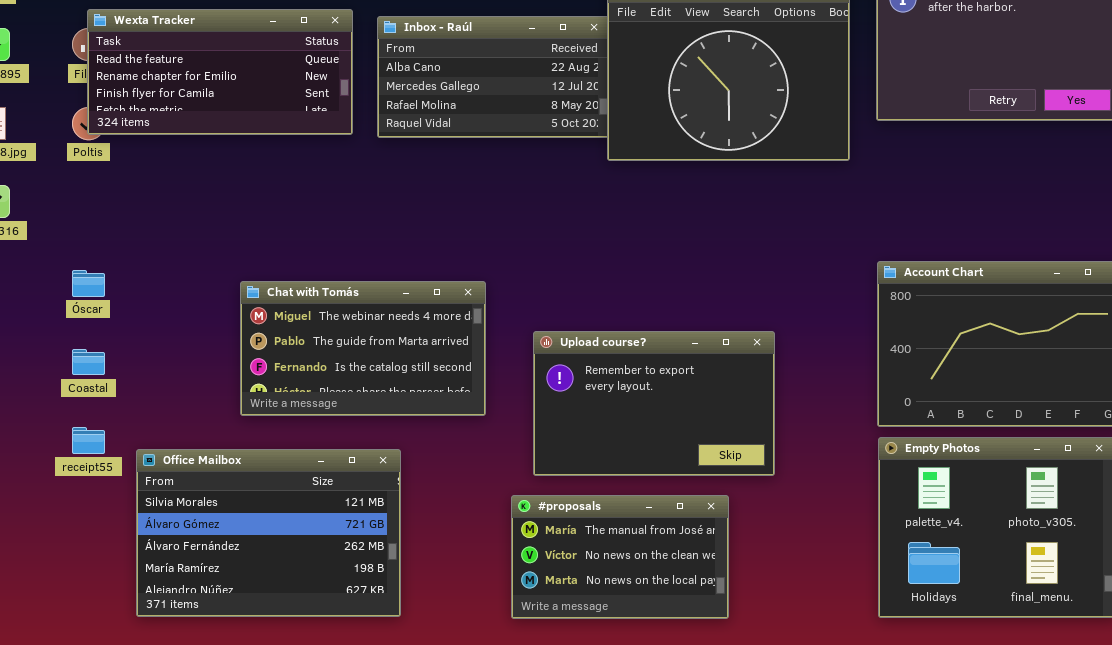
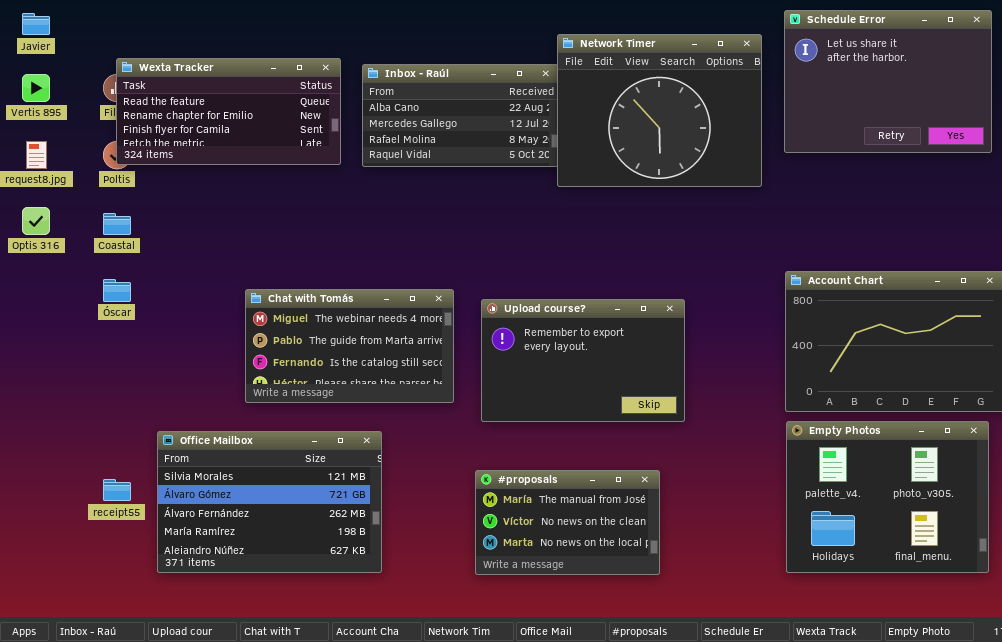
Upload course?: [533,331,775,476] -> [481,299,685,422], moved
Coastal: [72,349,105,375] -> [103,213,131,235], moved
receipt55: [72,427,105,454] -> [103,479,131,501], moved

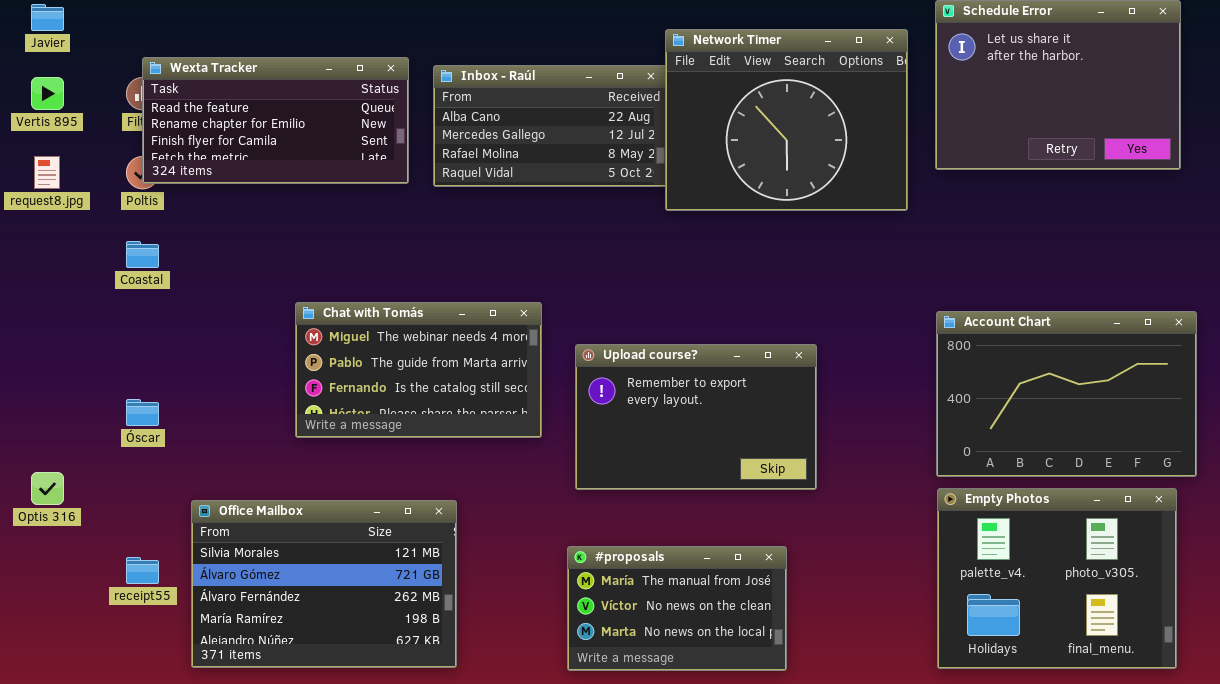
Optis 316: [22,207,50,235] -> [31,472,64,505], moved
Óscar: [103,279,131,302] -> [126,399,159,426], moved
Chat with Tomás: [245,289,454,403] -> [295,302,542,438], moved

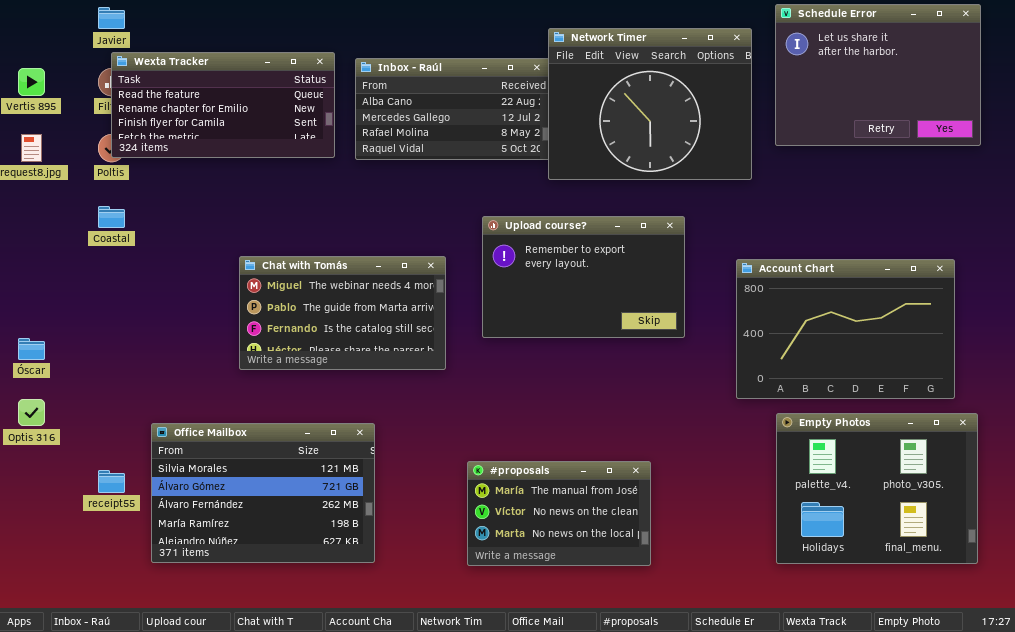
Javier: [31,4,64,31] -> [98,7,125,29], moved
Account Chart: [936,311,1197,477] -> [736,259,955,399], moved
Upload course?: [575,344,817,490] -> [482,216,685,338], moved
Óscar: [126,399,159,426] -> [18,338,45,360], moved

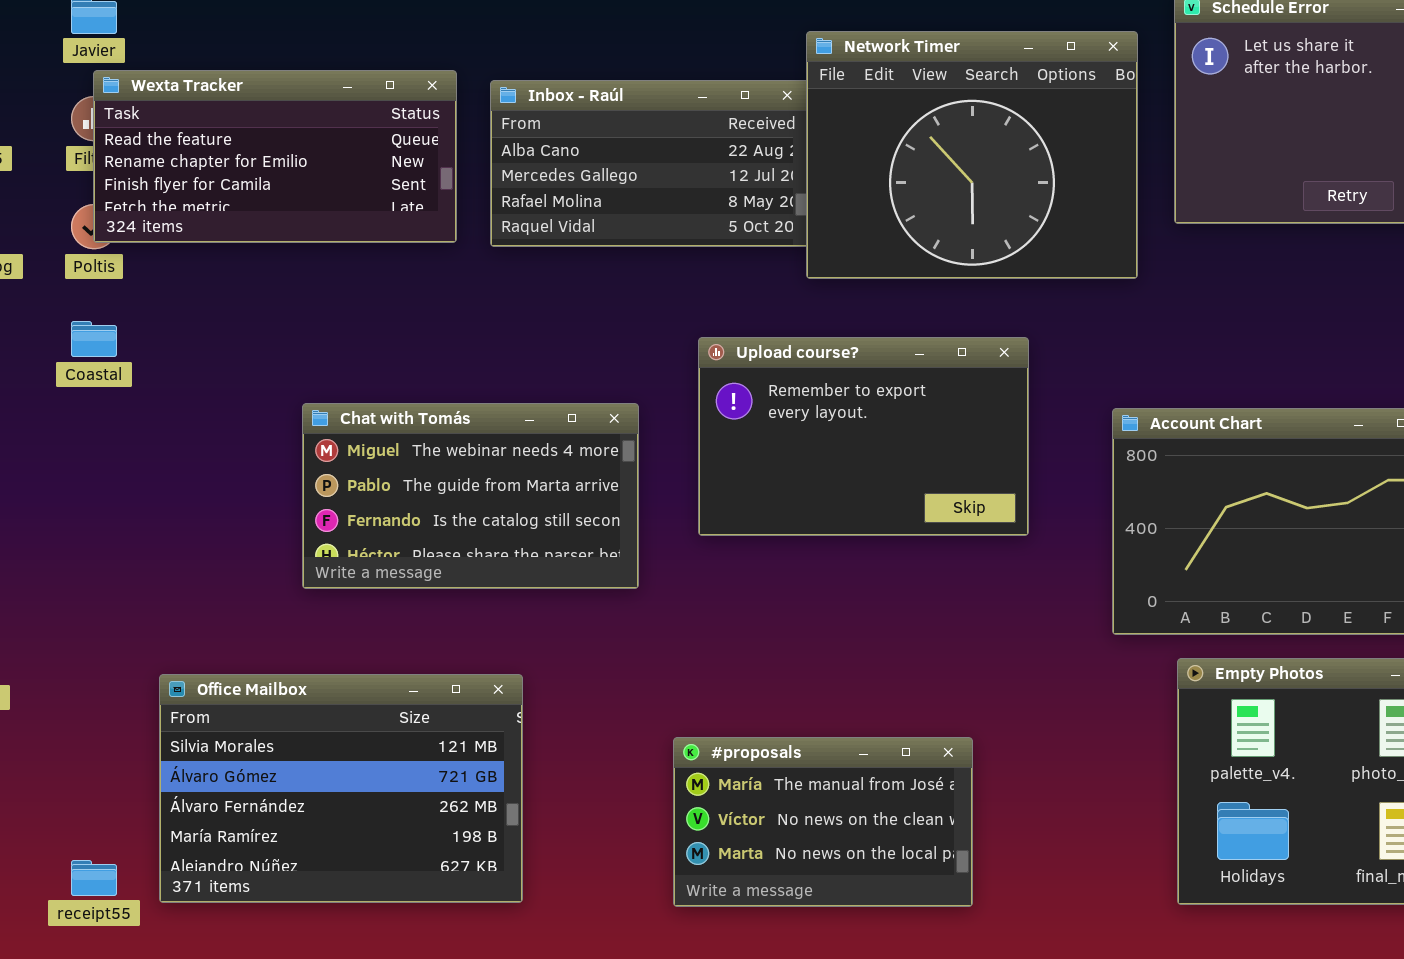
receipt55: [98,470,125,493] -> [71,860,117,896], moved

